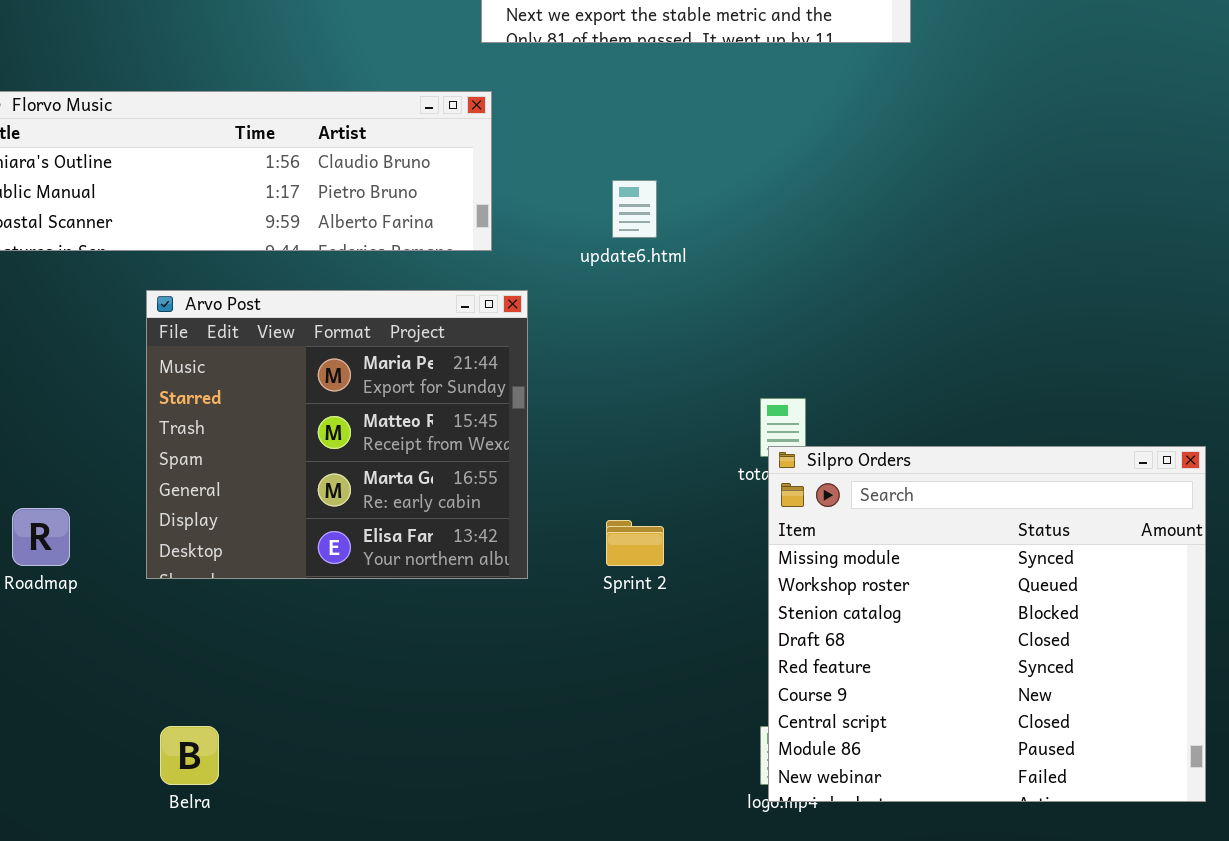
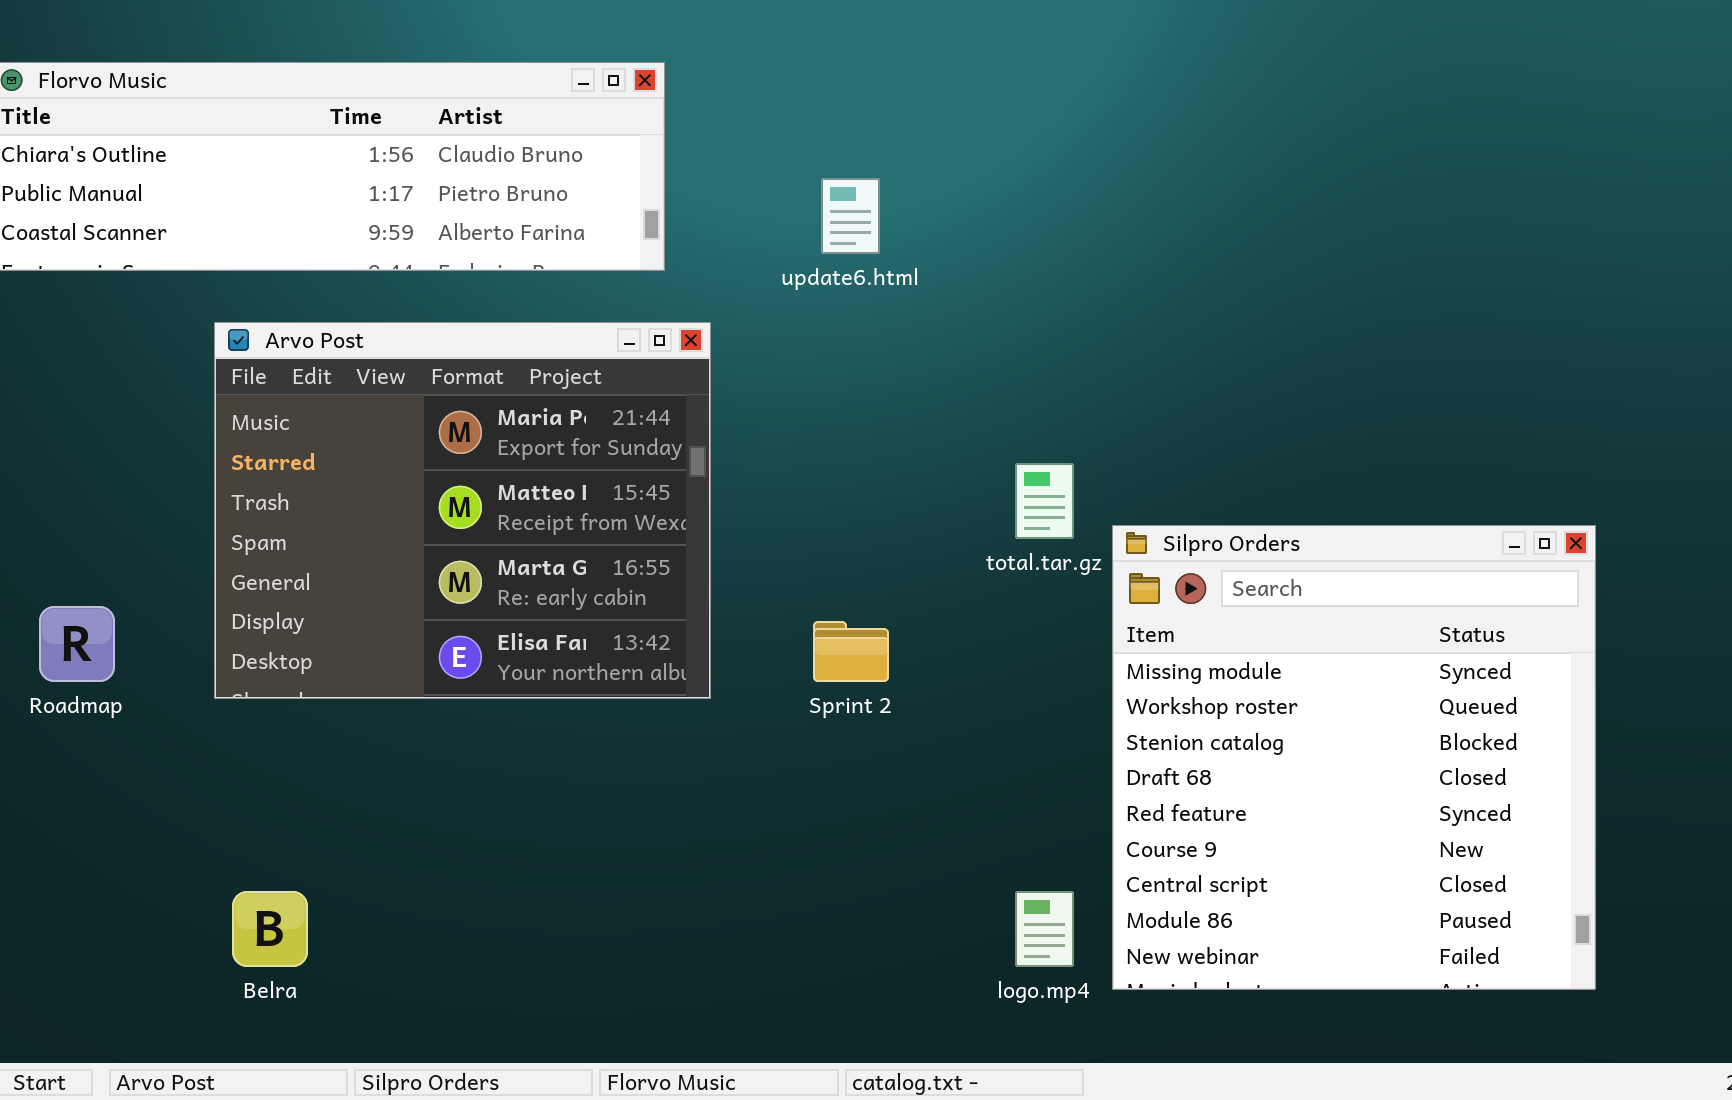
Silpro Orders: [768,446,1206,802] -> [1112,525,1596,990], resized

